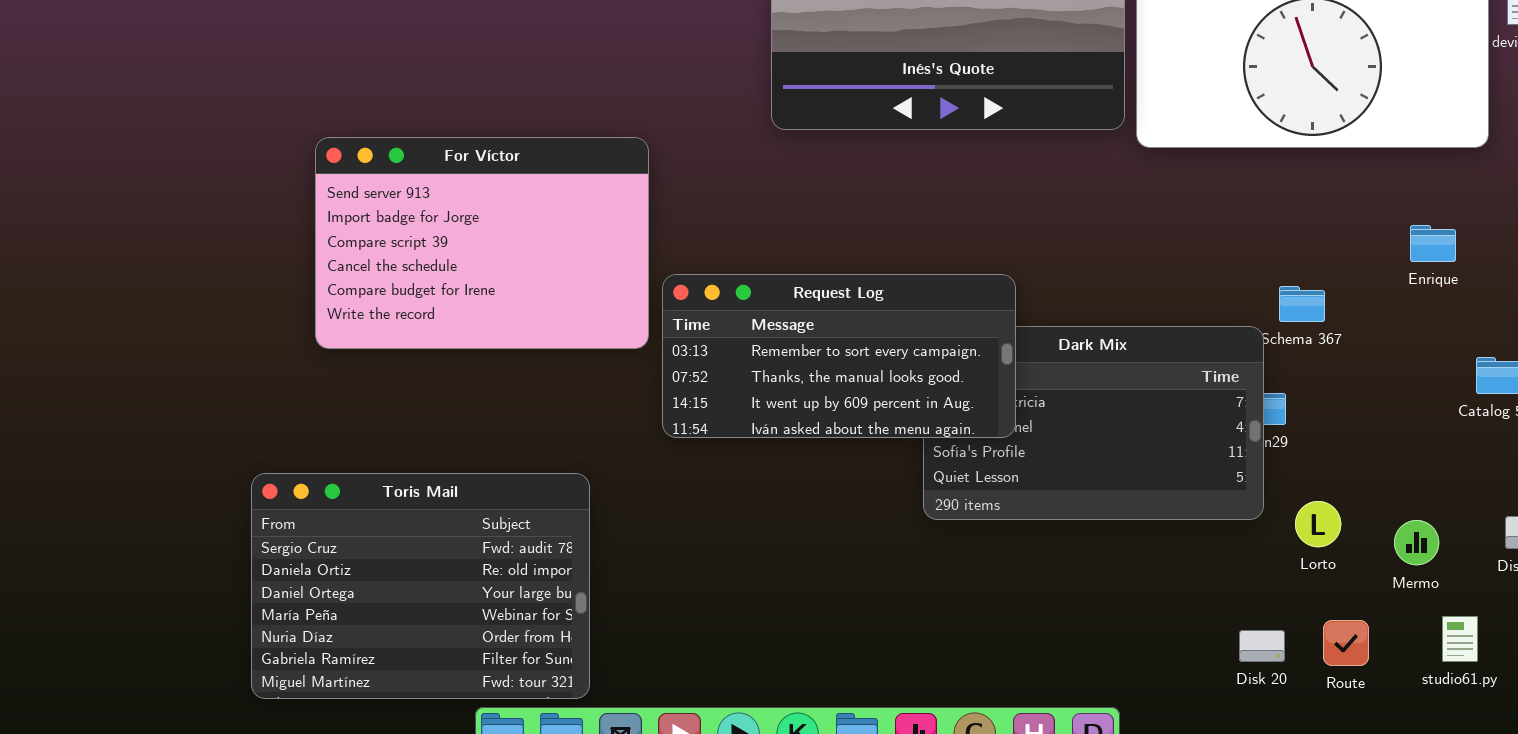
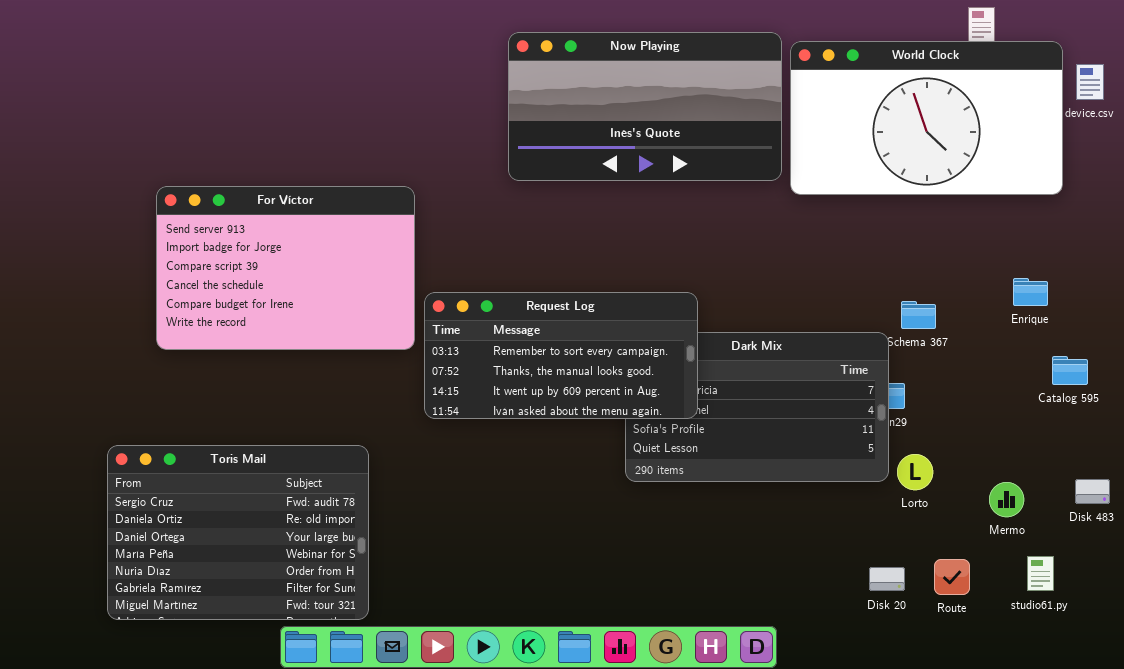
Enrique: [1410,225,1456,262] -> [1013,278,1048,306], moved
Lorto: [1295,501,1341,547] -> [897,454,933,490], moved

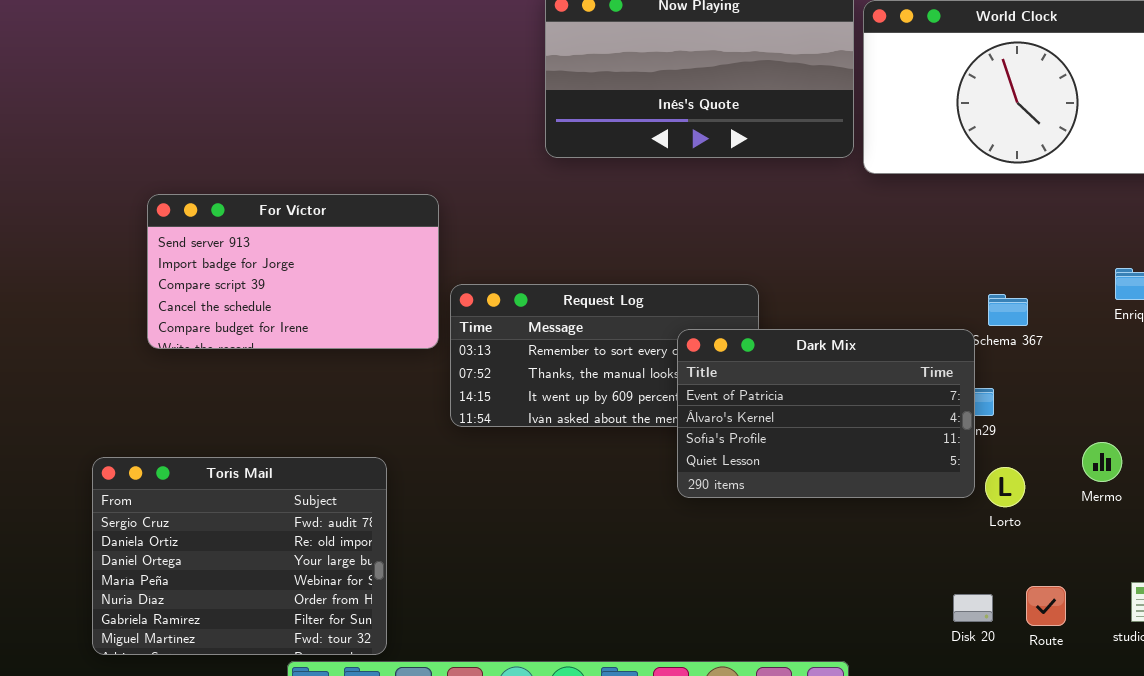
For Víctor: [156,186,415,350] -> [147,194,439,349], resized
Dark Mix: [625,332,889,482] -> [677,329,975,498], raised
Mermo: [989,482,1024,517] -> [1082,442,1122,482], moved

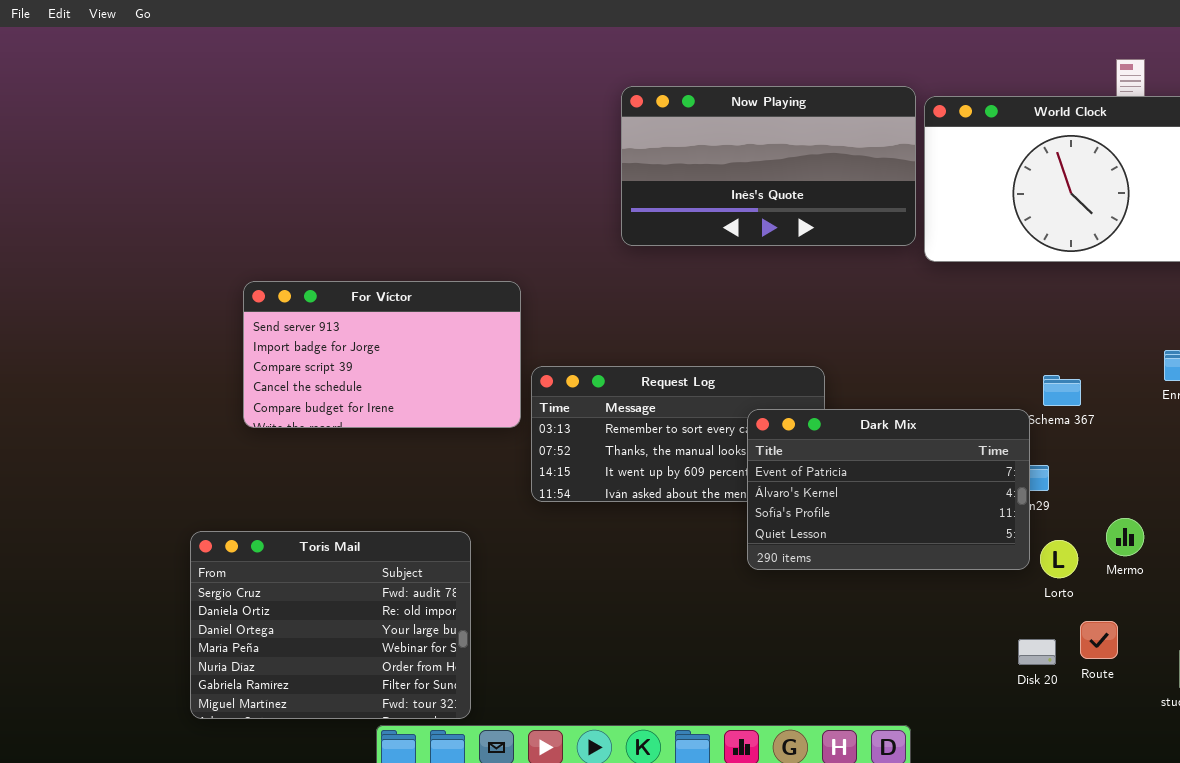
Mermo: [1082,442,1122,482] -> [1106,518,1144,556], moved
Route: [1026,586,1066,626] -> [1080,621,1118,659], moved
Disk 20: [953,594,993,622] -> [1018,639,1056,665], moved

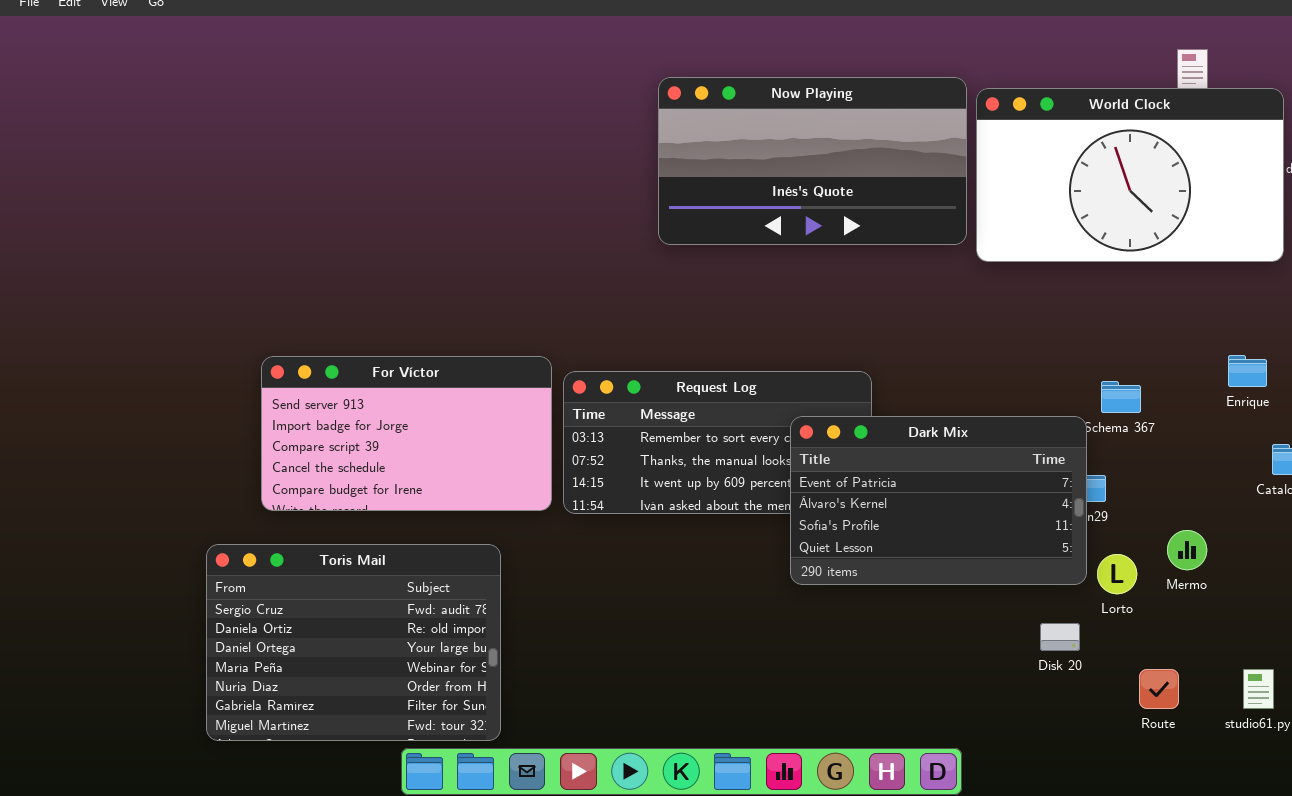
For Víctor: [243,281,521,428] -> [261,356,552,511], moved
Route: [1080,621,1118,659] -> [1139,669,1179,709], moved
Disk 20: [1018,639,1056,665] -> [1040,623,1080,651], moved

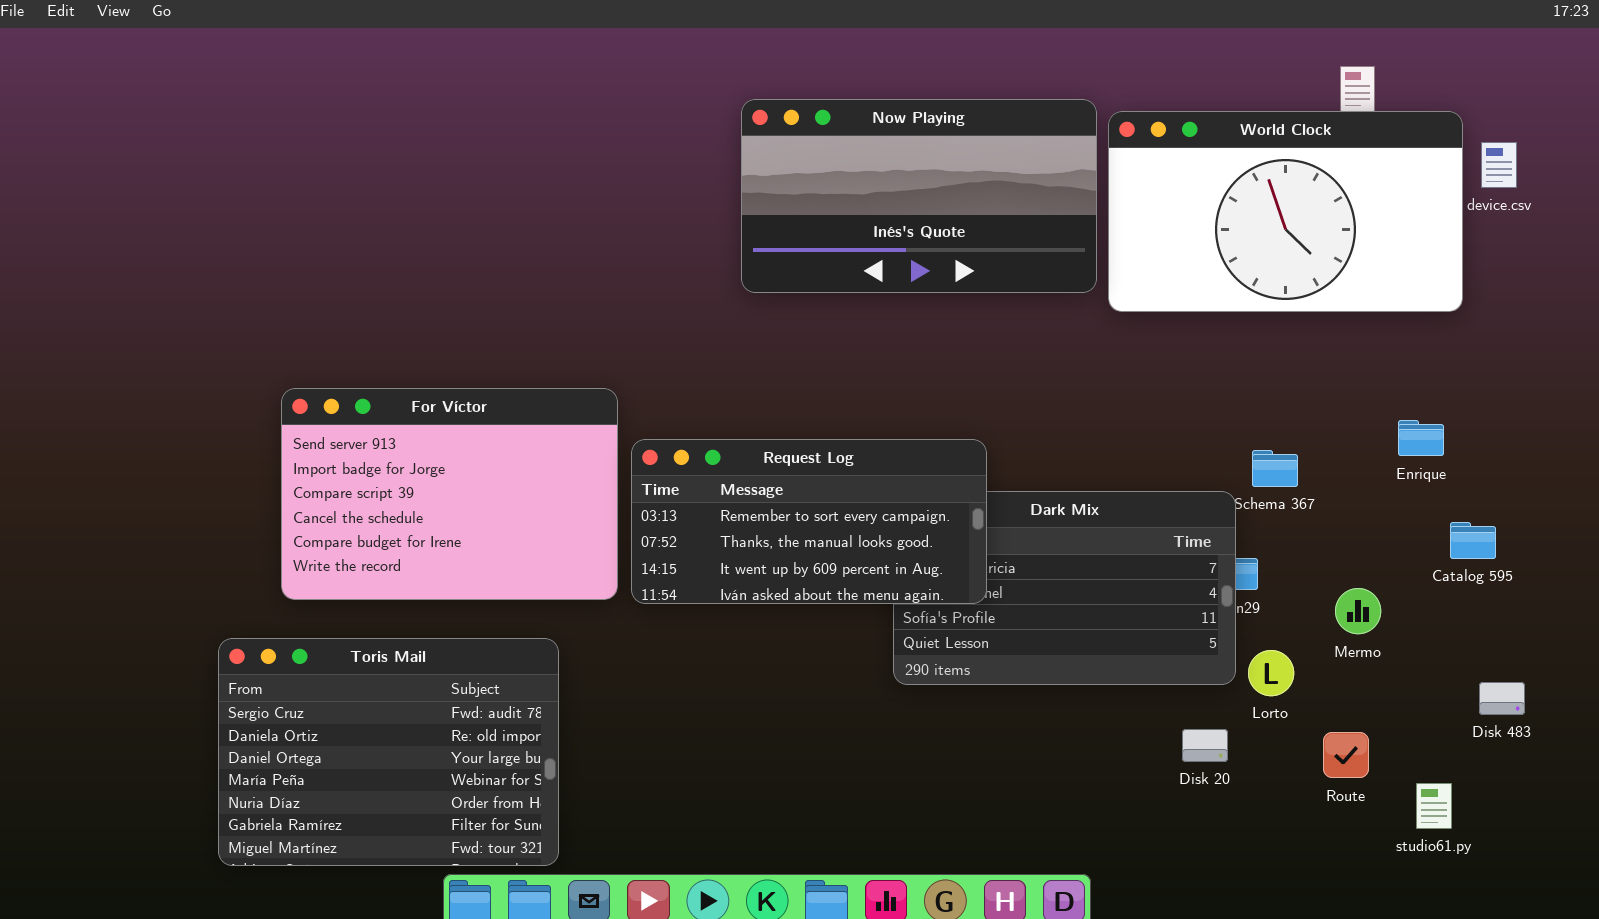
For Víctor: [261,356,552,511] -> [281,388,618,600], resized
Request Log: [563,371,872,514] -> [631,439,987,604], raised
Mermo: [1167,530,1207,570] -> [1335,588,1381,634], moved
Route: [1139,669,1179,709] -> [1323,732,1369,778], moved

